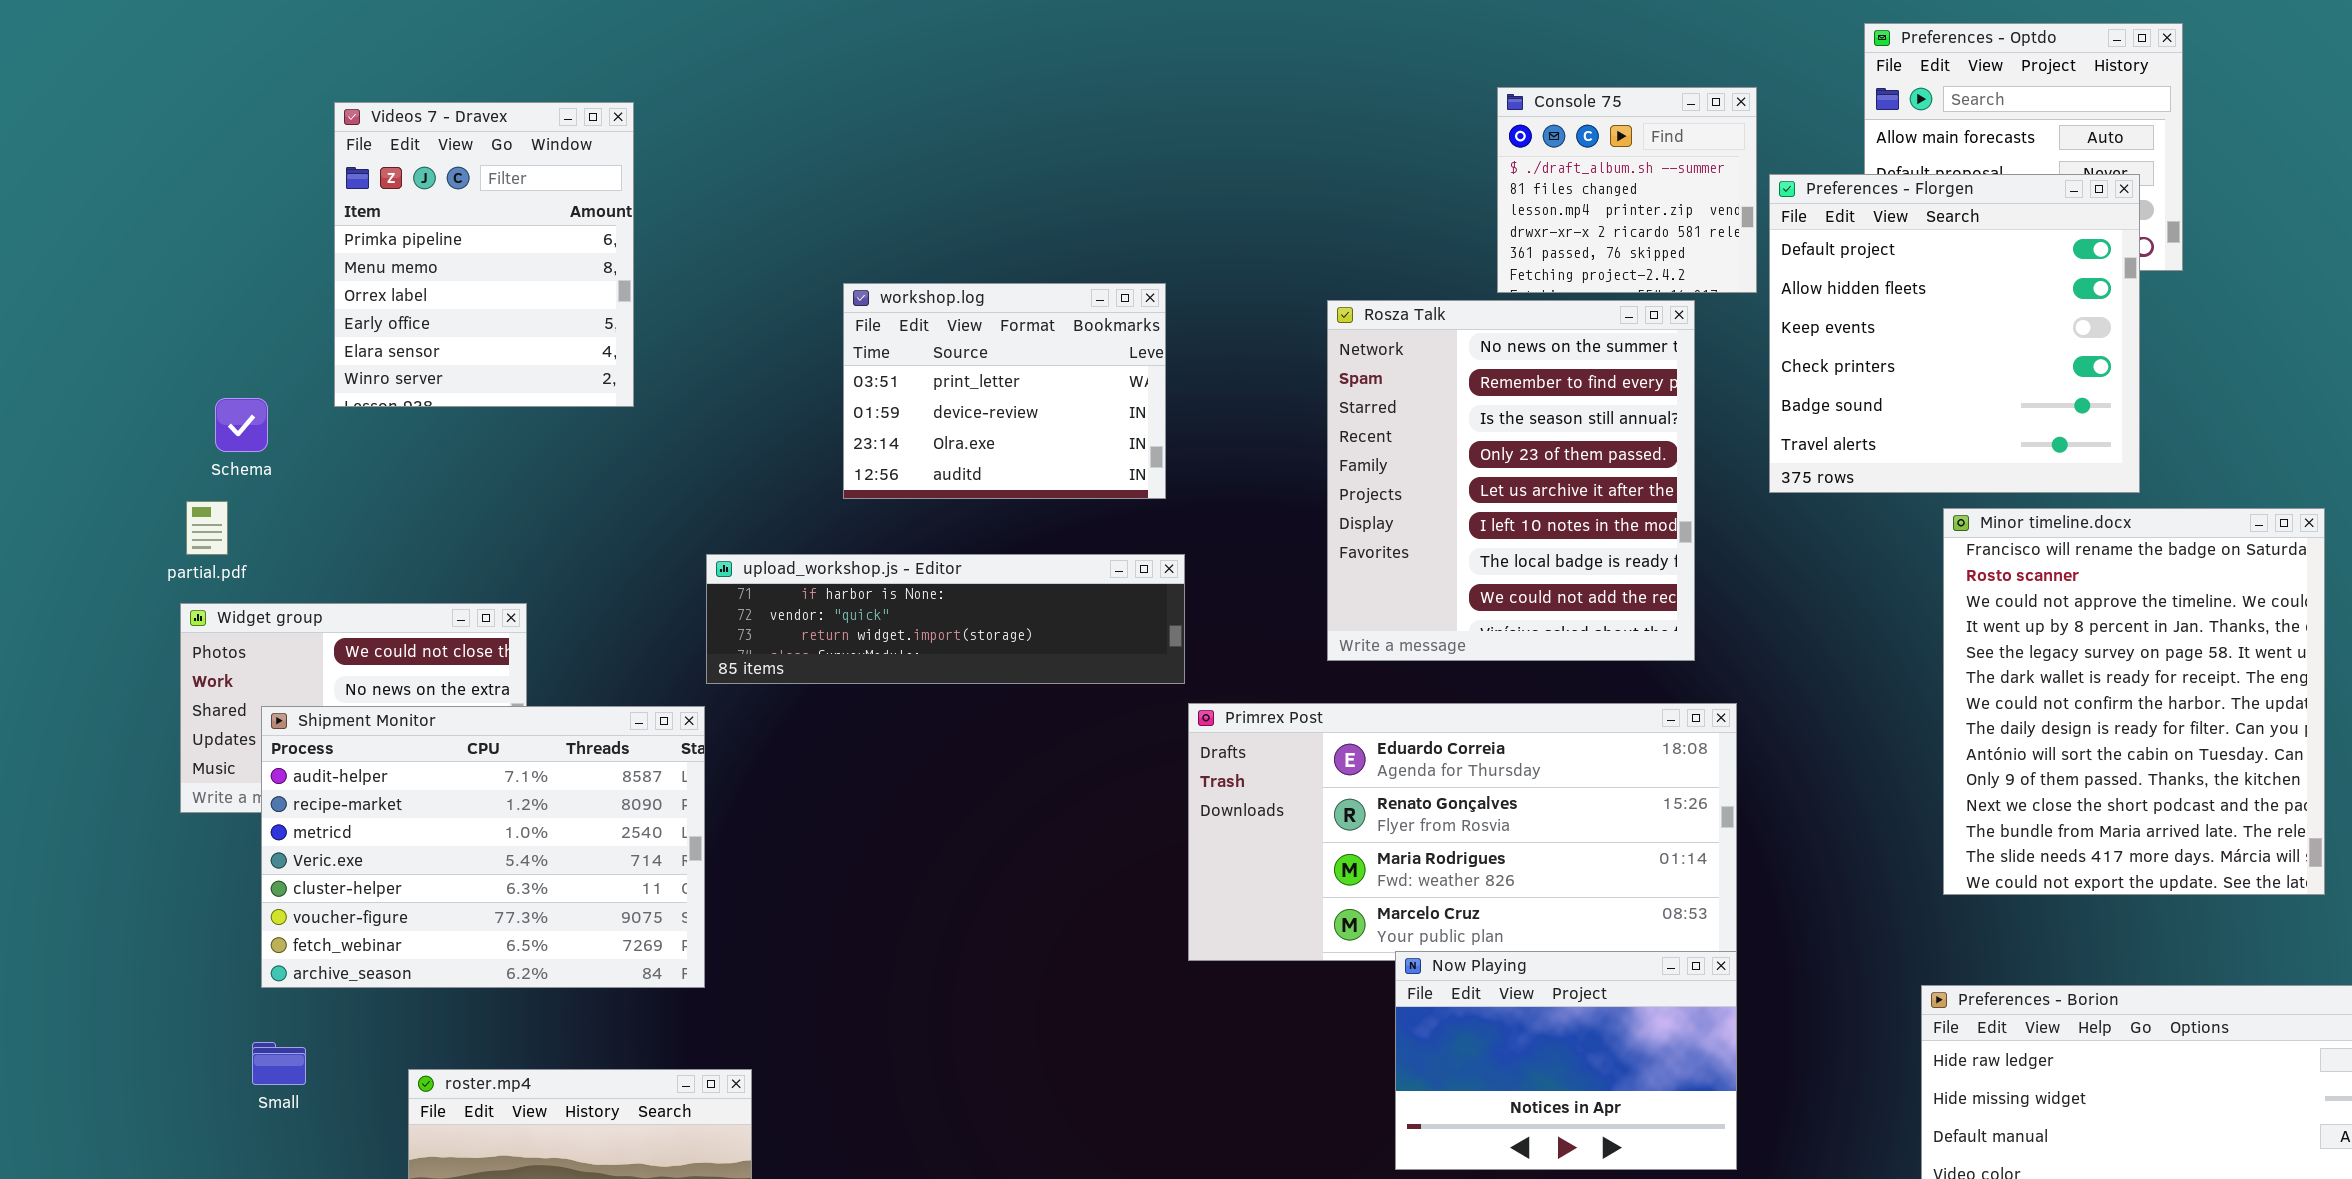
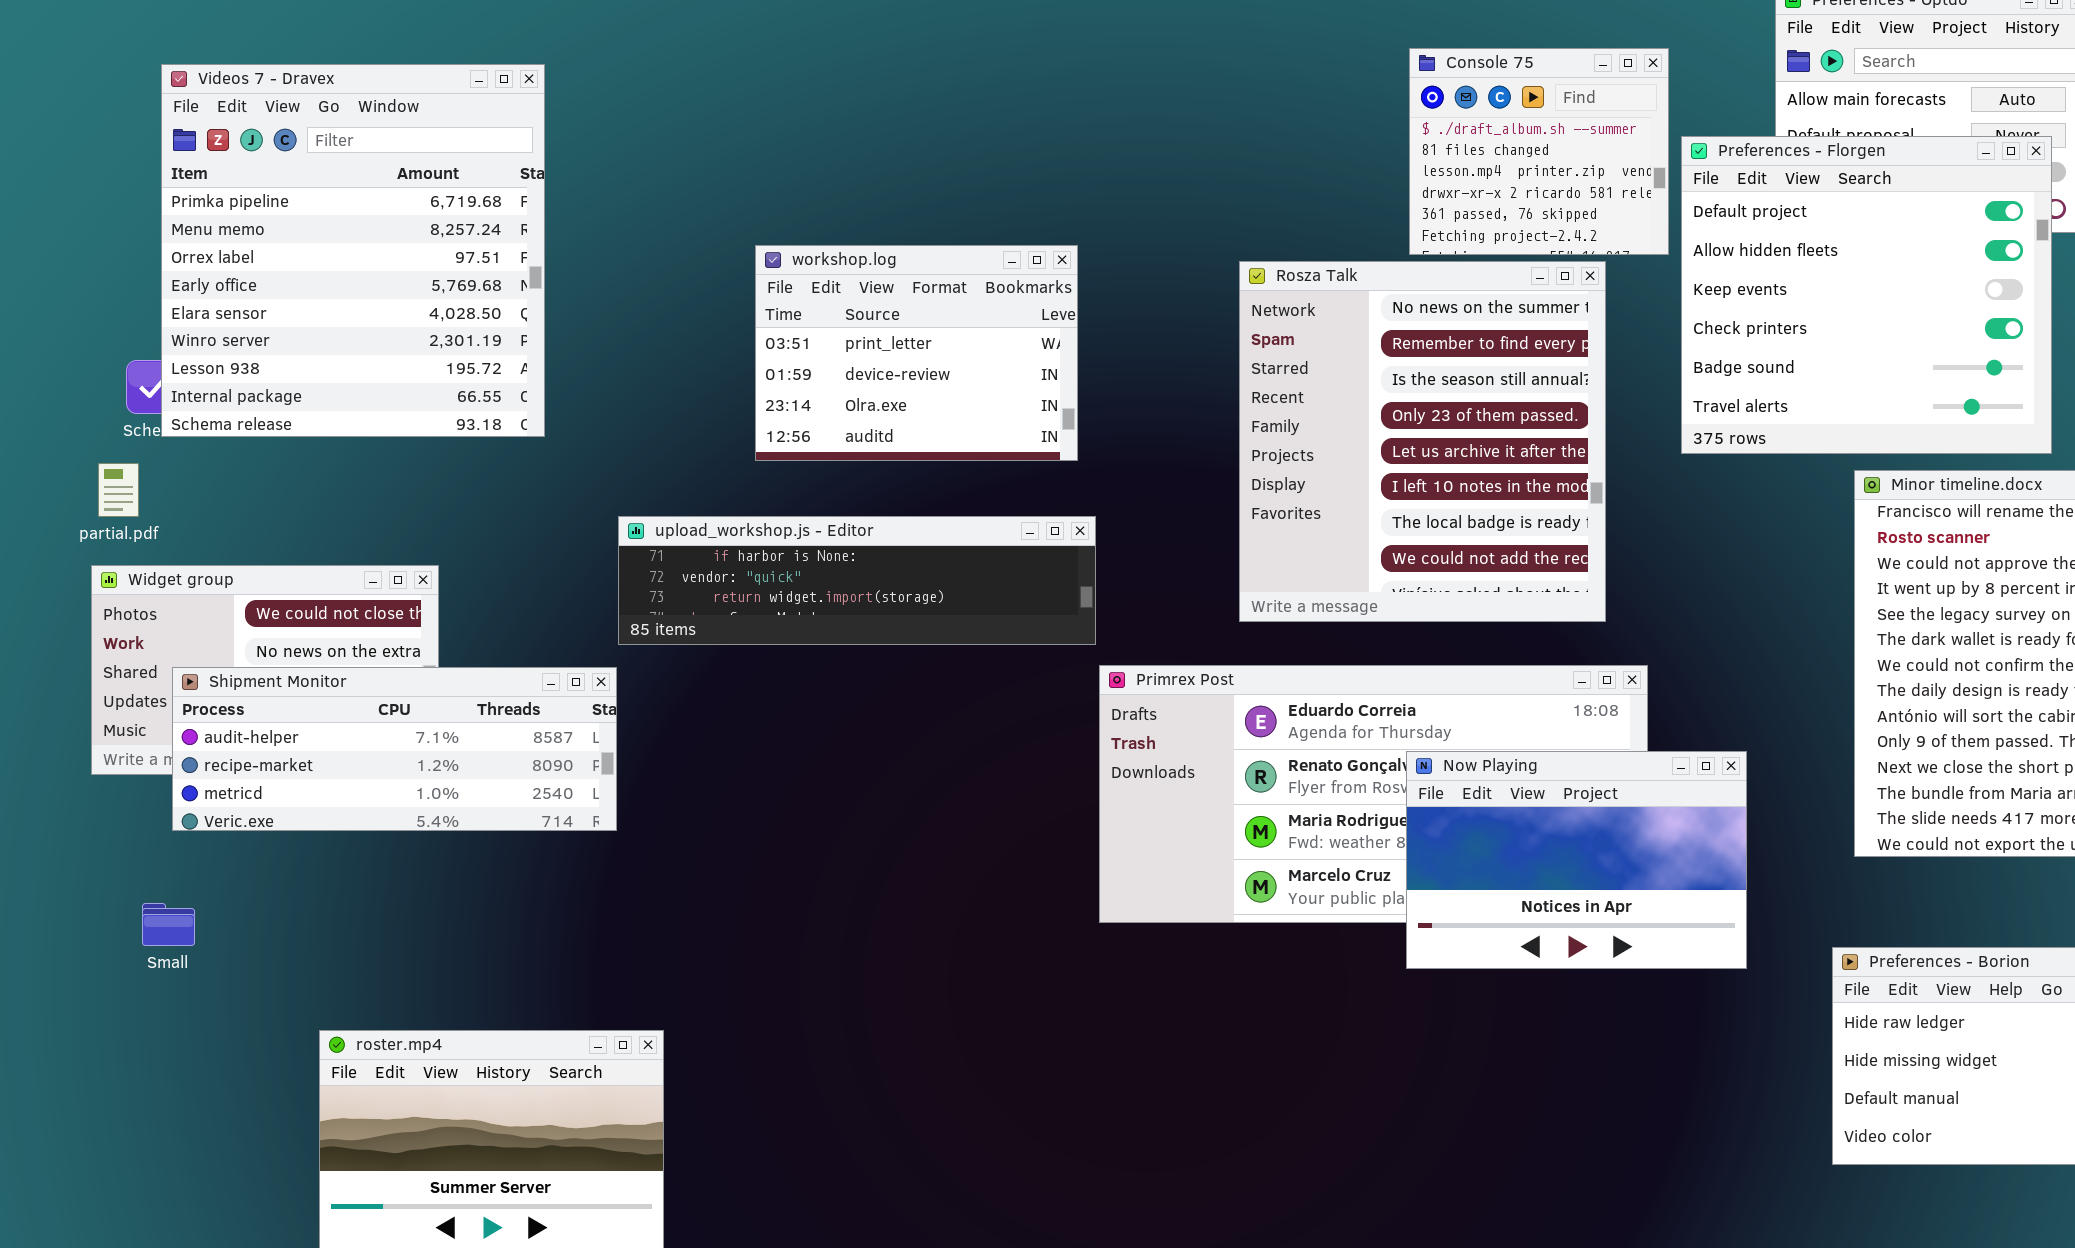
Videos 7 - Dravex: [334,102,634,407] -> [161,64,545,437], resized
Shipment Monitor: [261,706,705,988] -> [172,667,617,831], resized
Now Playing: [1395,951,1737,1170] -> [1406,751,1747,969], moved
Small: [252,1042,306,1085] -> [142,903,195,946], moved

